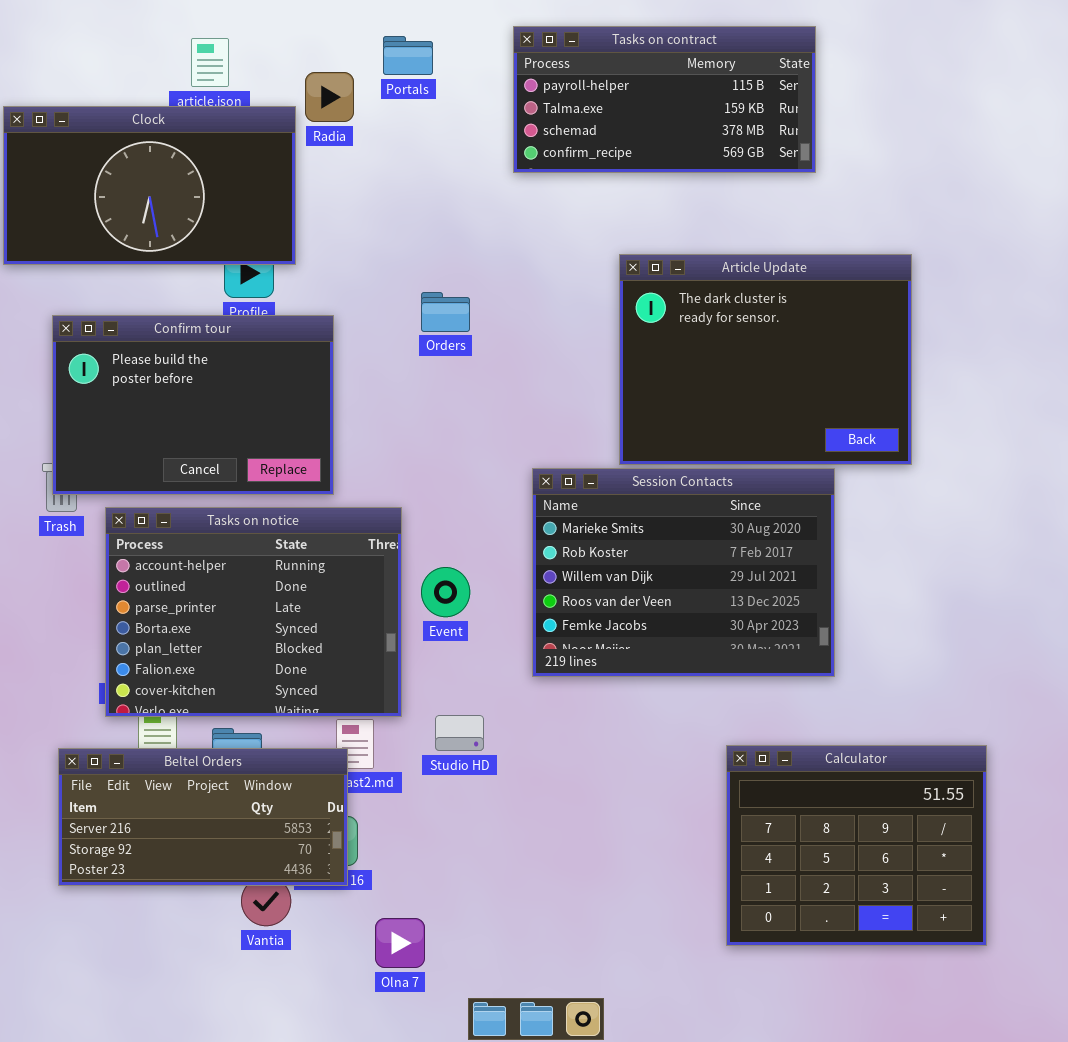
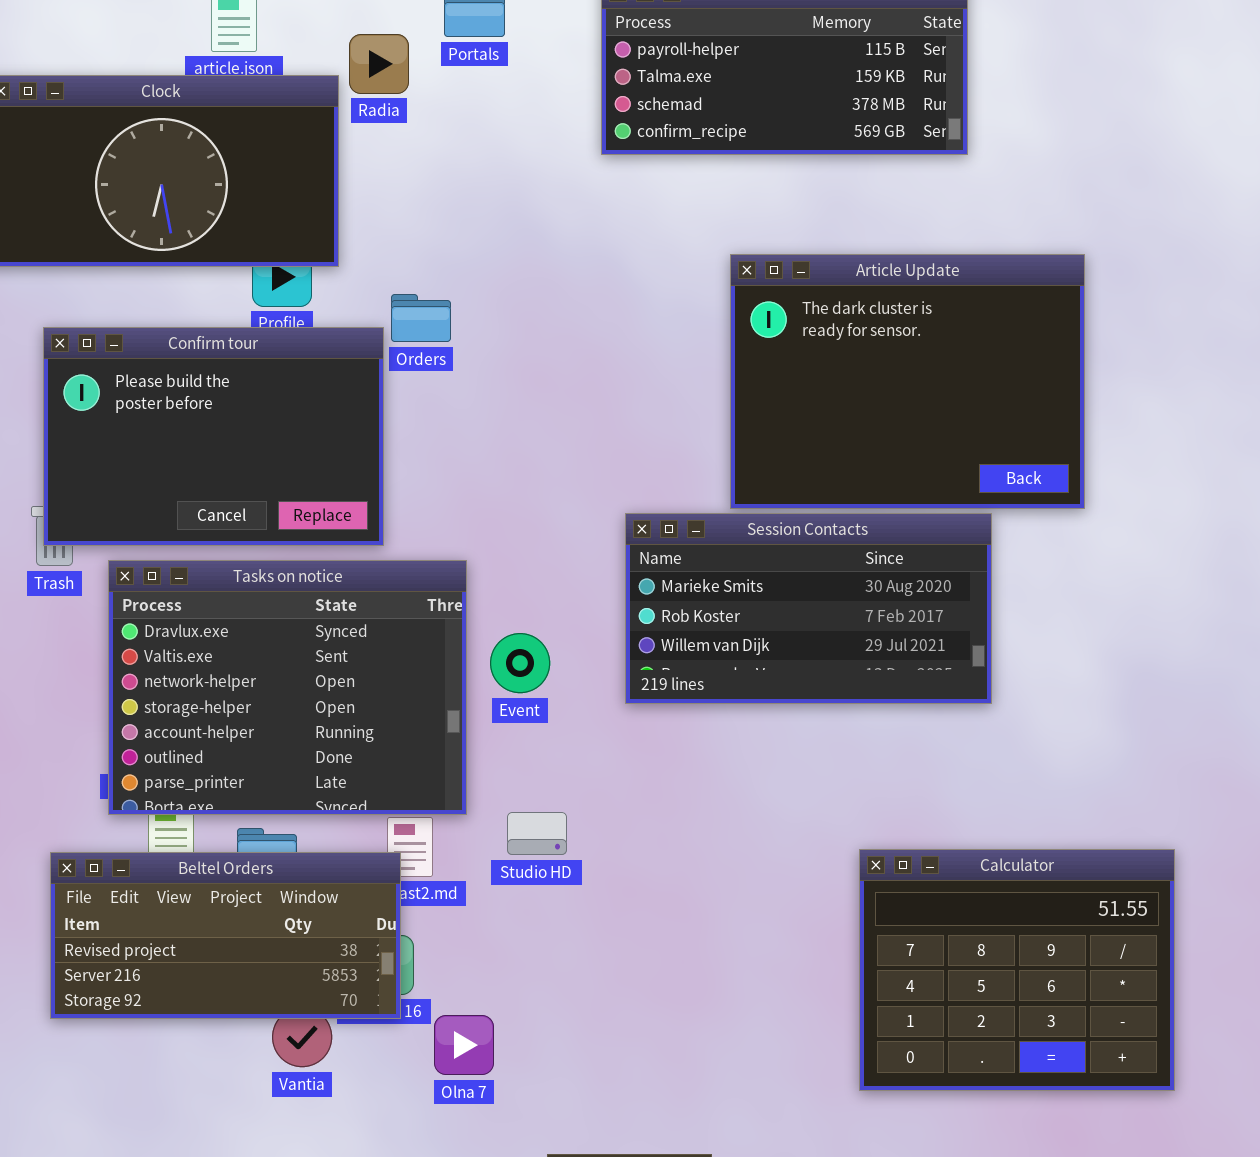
Orders: [421,292,470,332] -> [391,294,451,342], moved
Session Contacts: [532,468,835,677] -> [625,513,992,704], resized
Tasks on notice: [105,507,402,717] -> [108,560,467,815], scrolled up 4 rows
Beltel Orders: [58,748,348,886] -> [50,852,401,1019], scrolled up 1 row
Olna 7: [375,918,425,968] -> [434,1015,494,1075], moved

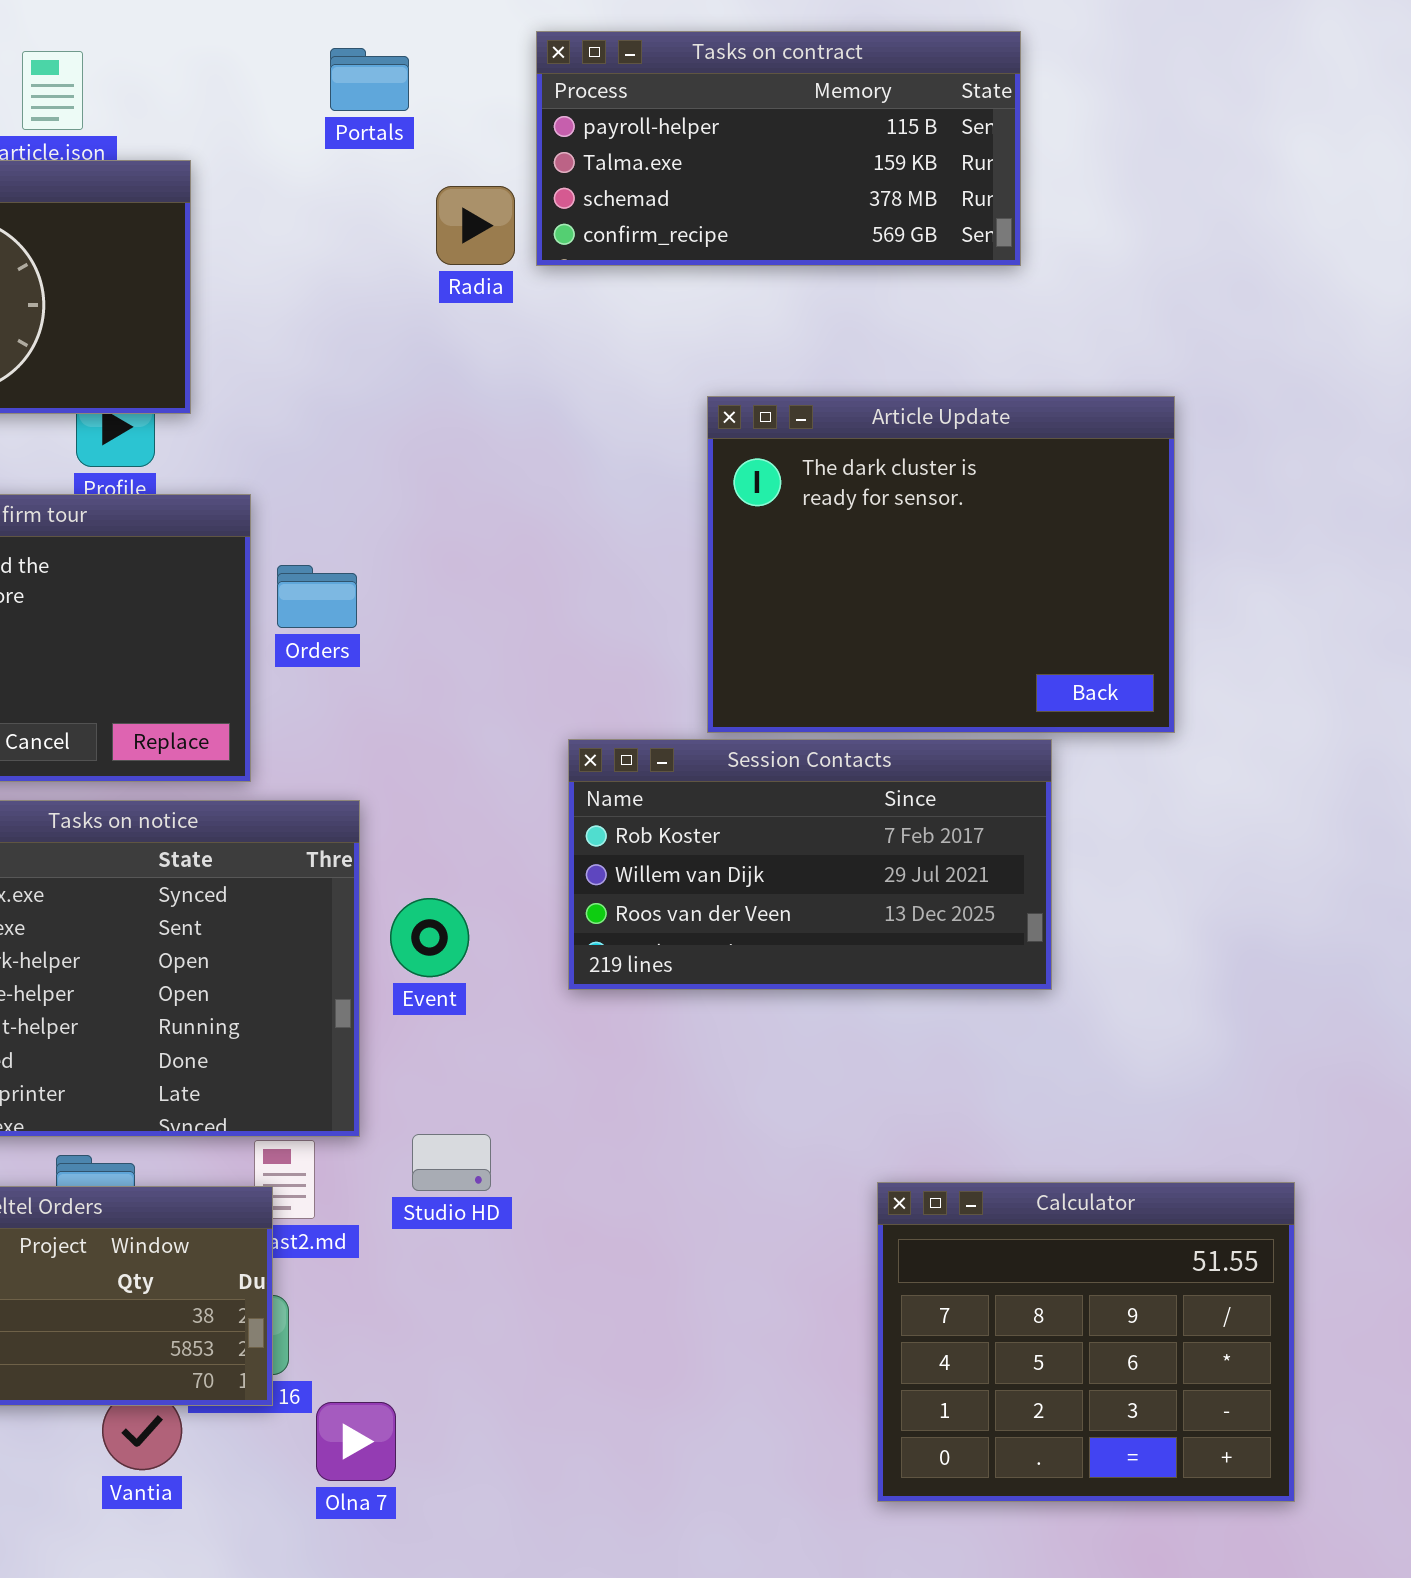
Radia: [349,34,409,94] -> [436,186,515,265], moved
Orders: [391,294,451,342] -> [277,565,357,628], moved
Session Contacts: [625,513,992,704] -> [568,739,1052,990], scrolled down 1 row

